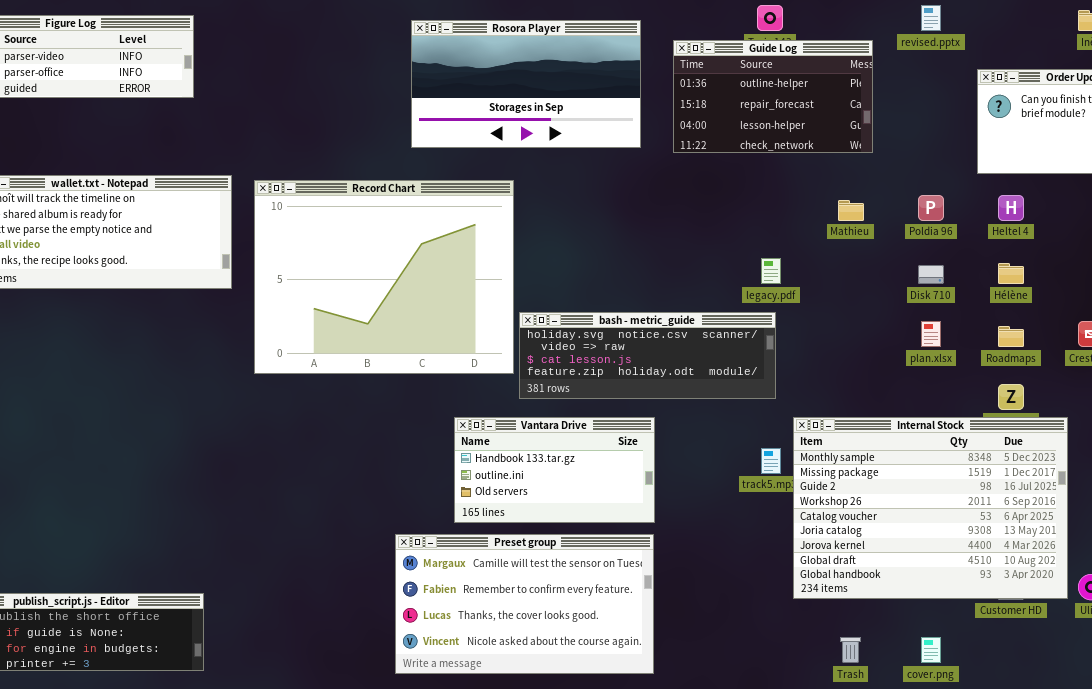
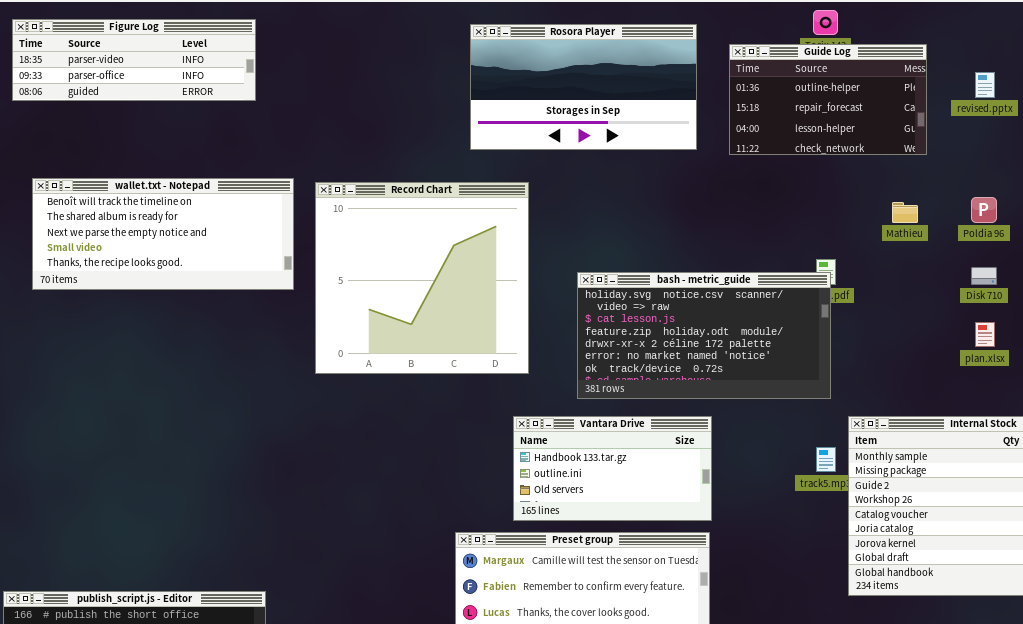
revised.pptx: [921,5,941,31] -> [975,72,995,98], moved
Record Chart: [254,180,514,374] -> [315,182,529,374], resized
bash - metric_guide: [519,312,776,399] -> [577,272,831,399], resized

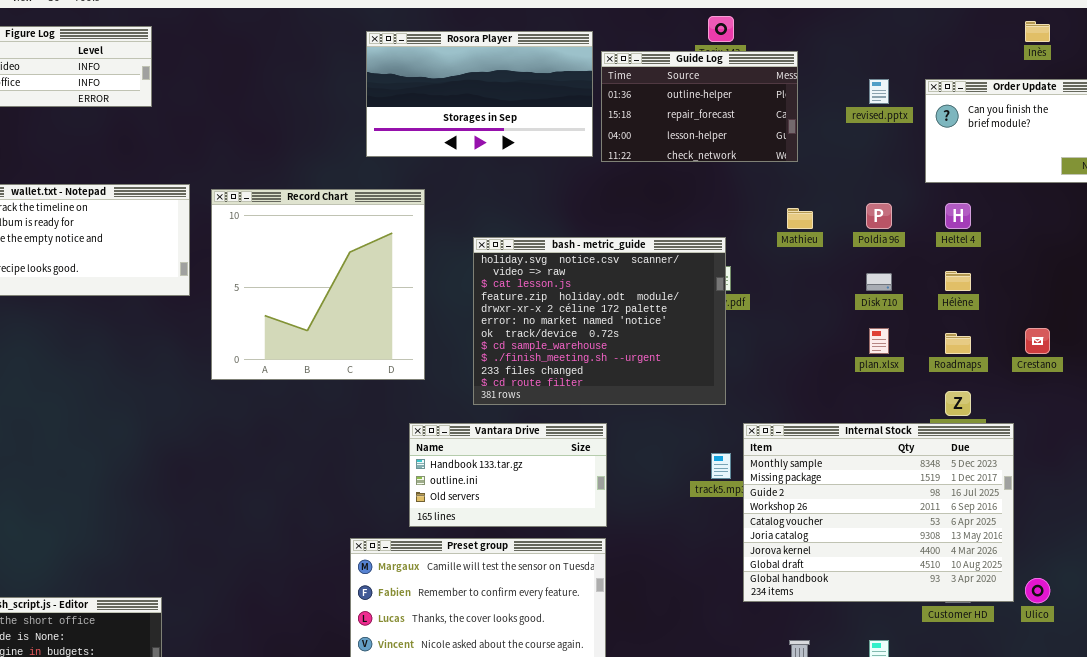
Guide Log: [729,44,927,155] -> [601,51,798,162], moved
bash - metric_guide: [577,272,831,399] -> [473,237,726,405], resized

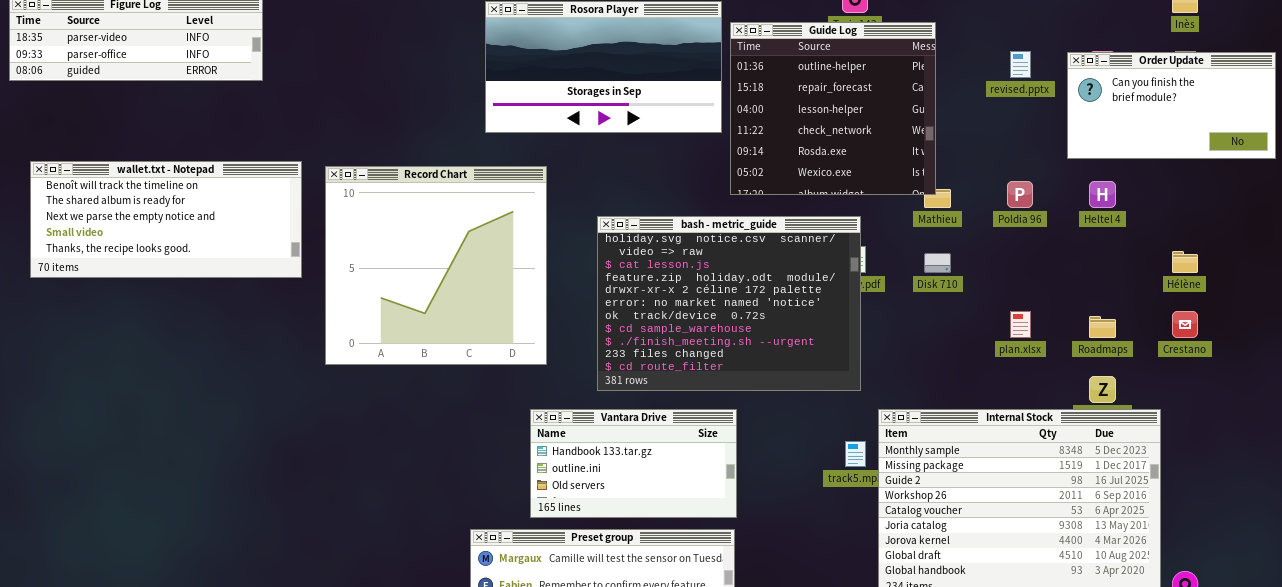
Guide Log: [601,51,798,162] -> [730,22,936,195], resized
Hélène: [945,271,971,291] -> [1172,251,1198,273], moved
Disk 710: [866,273,892,291] -> [924,253,951,273], moved

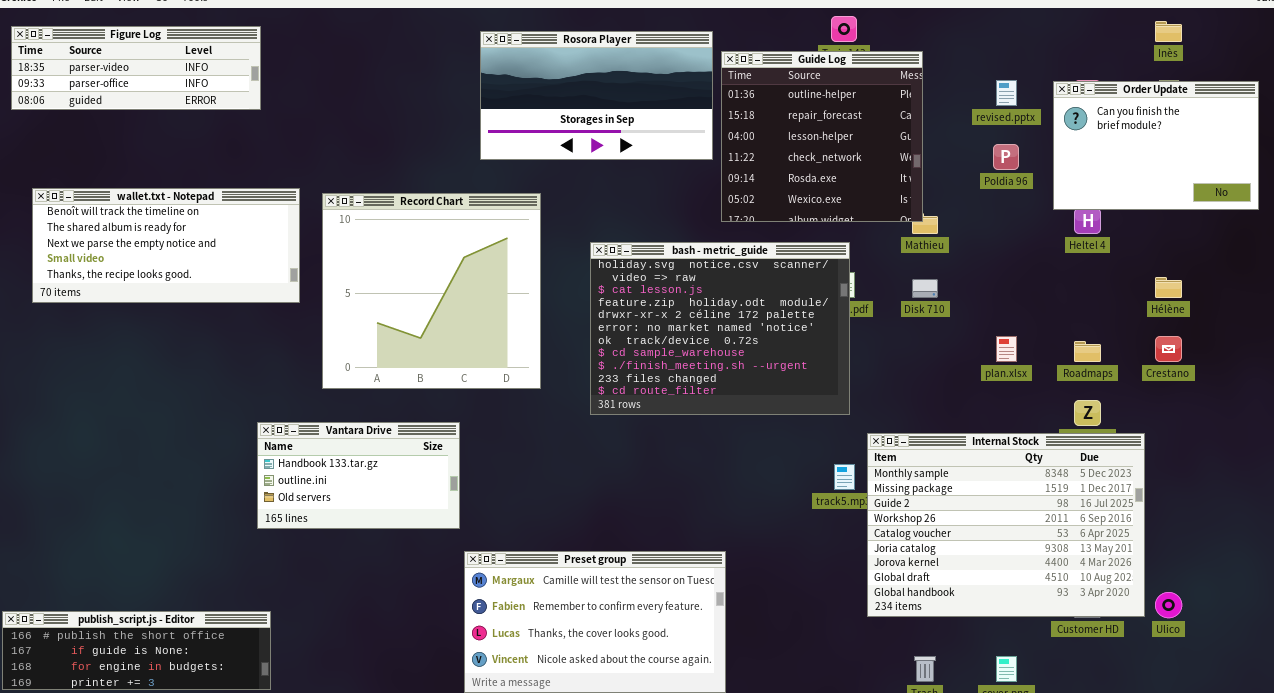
Order Update: [1067,52,1276,159] -> [1053,81,1259,210], resized
Poldia 96: [1007,181,1033,208] -> [993,144,1019,170], moved
Vantara Drive: [530,409,737,518] -> [257,422,460,529], moved

